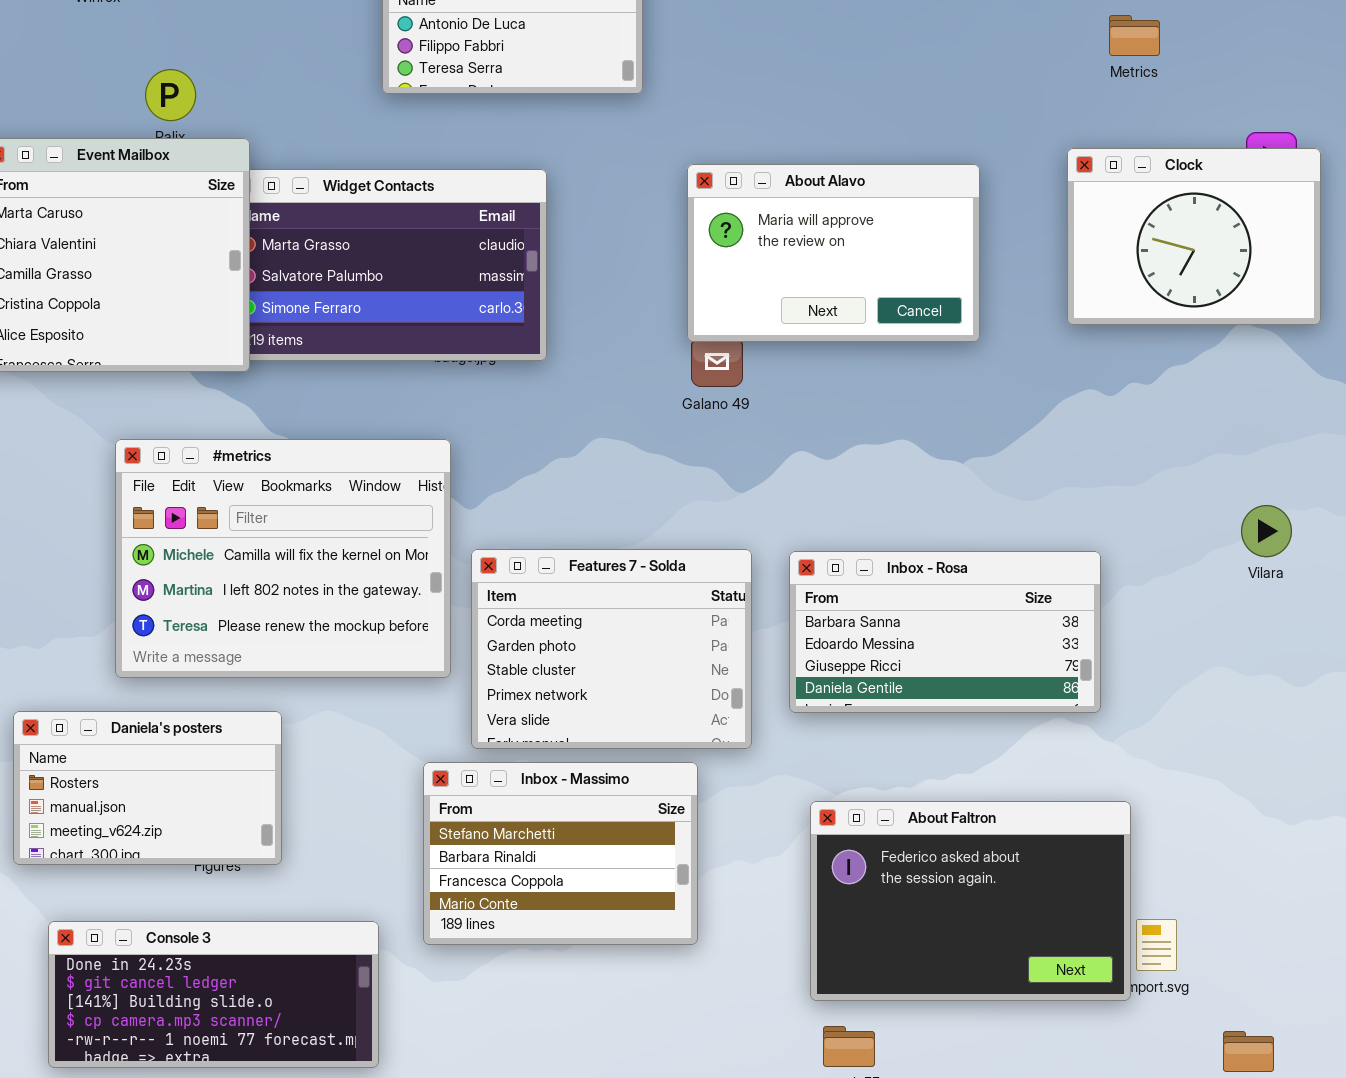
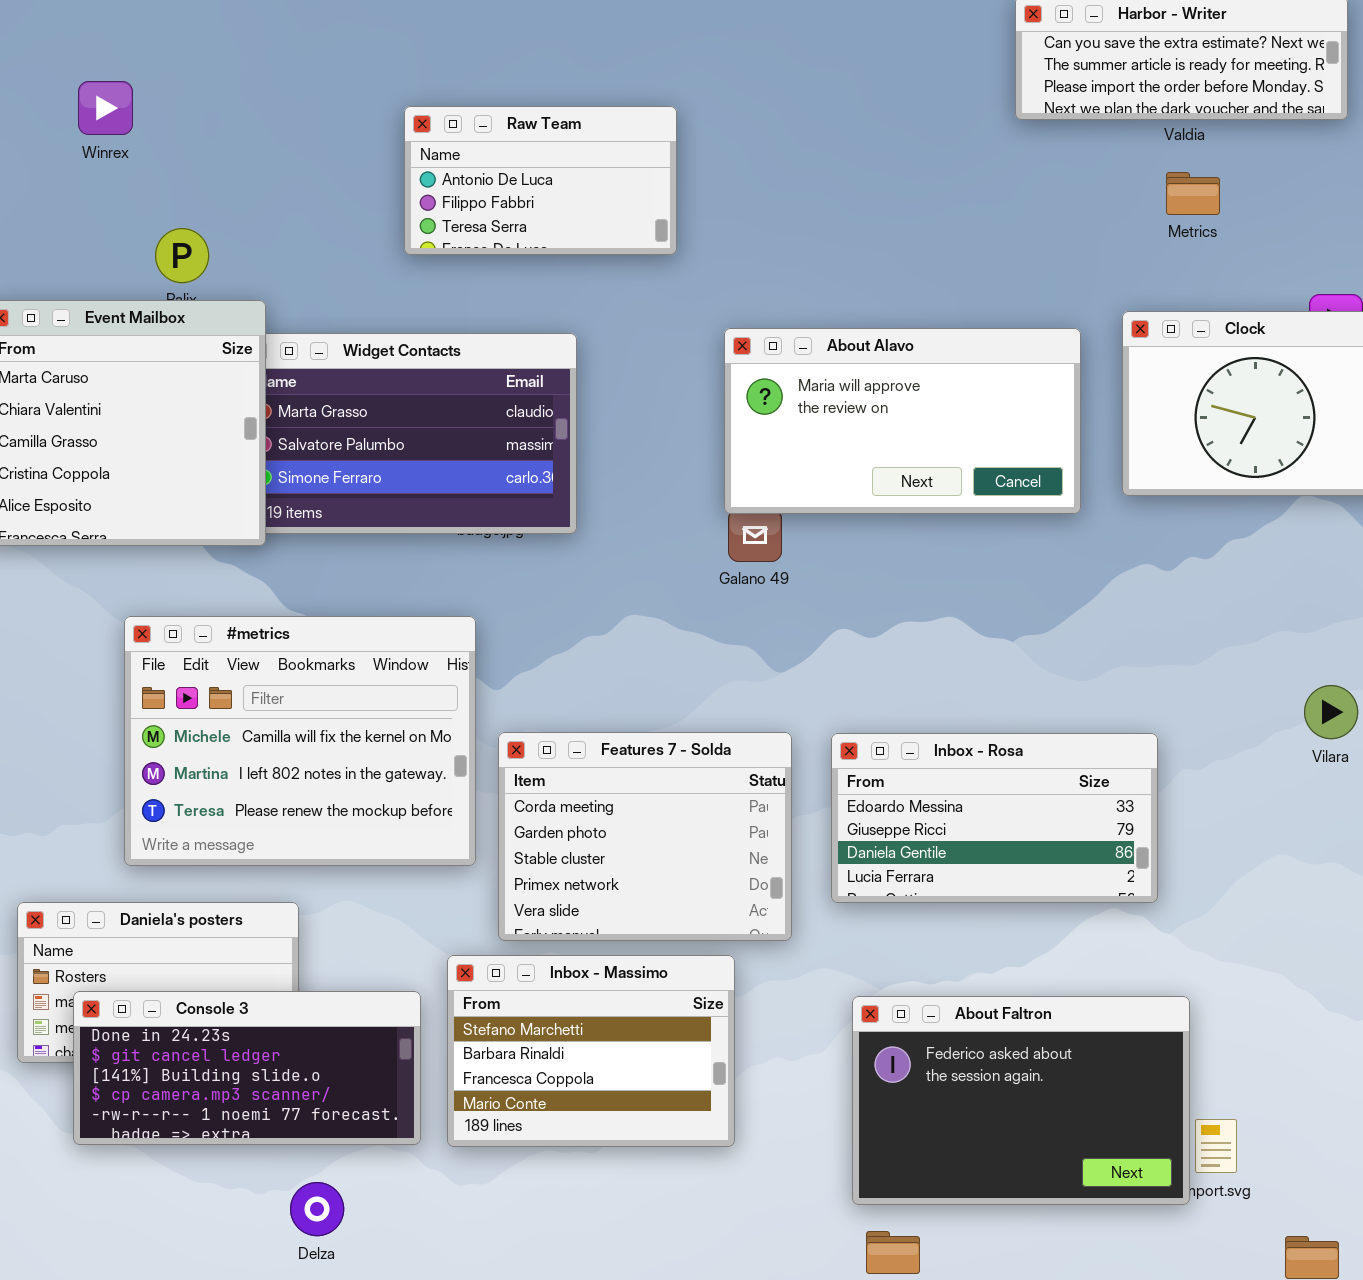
About Alavo: [687,164,980,342] -> [724,328,1081,514], resized
Inbox - Rosa: [789,551,1101,713] -> [831,733,1158,903], scrolled down 1 row
Console 3: [48,921,379,1068] -> [73,991,421,1145], moved

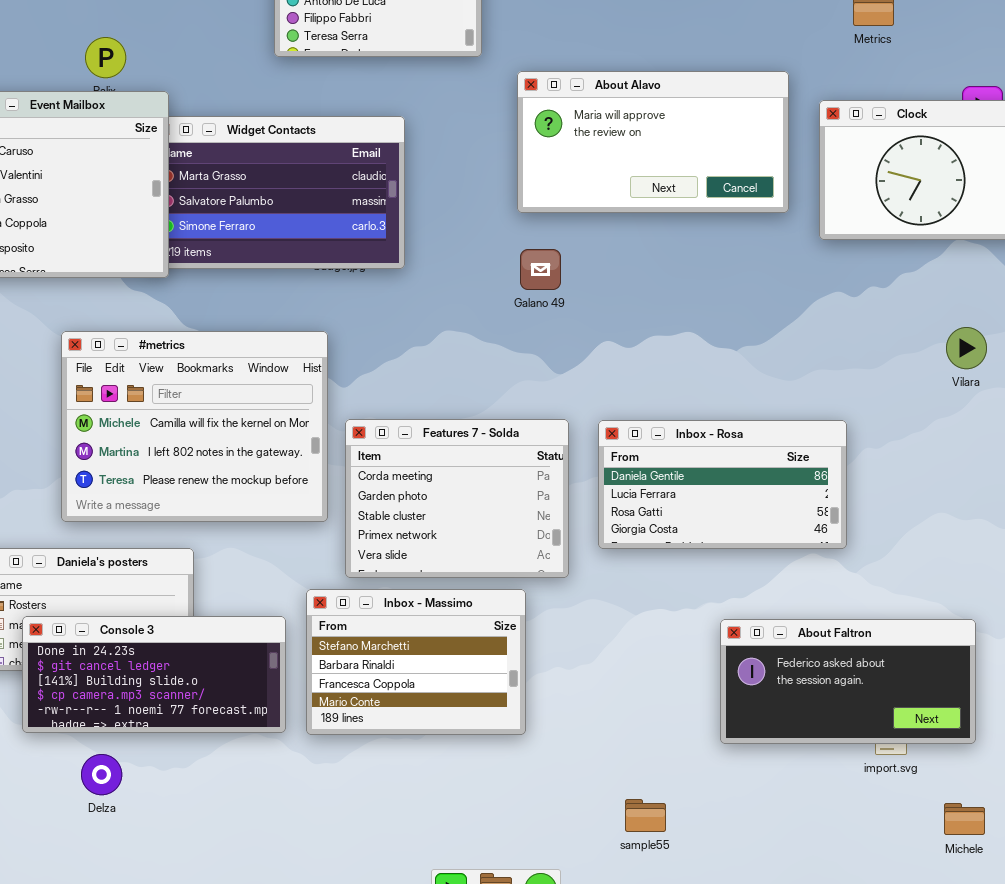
About Alavo: [724,328,1081,514] -> [517,71,789,213], moved
Vilara: [1304,685,1358,739] -> [946,327,987,369], moved
Inbox - Rosa: [831,733,1158,903] -> [598,420,847,549], scrolled down 2 rows
About Faltron: [852,996,1190,1205] -> [720,619,976,744], moved, resized
Delza: [290,1182,344,1236] -> [81,754,122,795], moved

